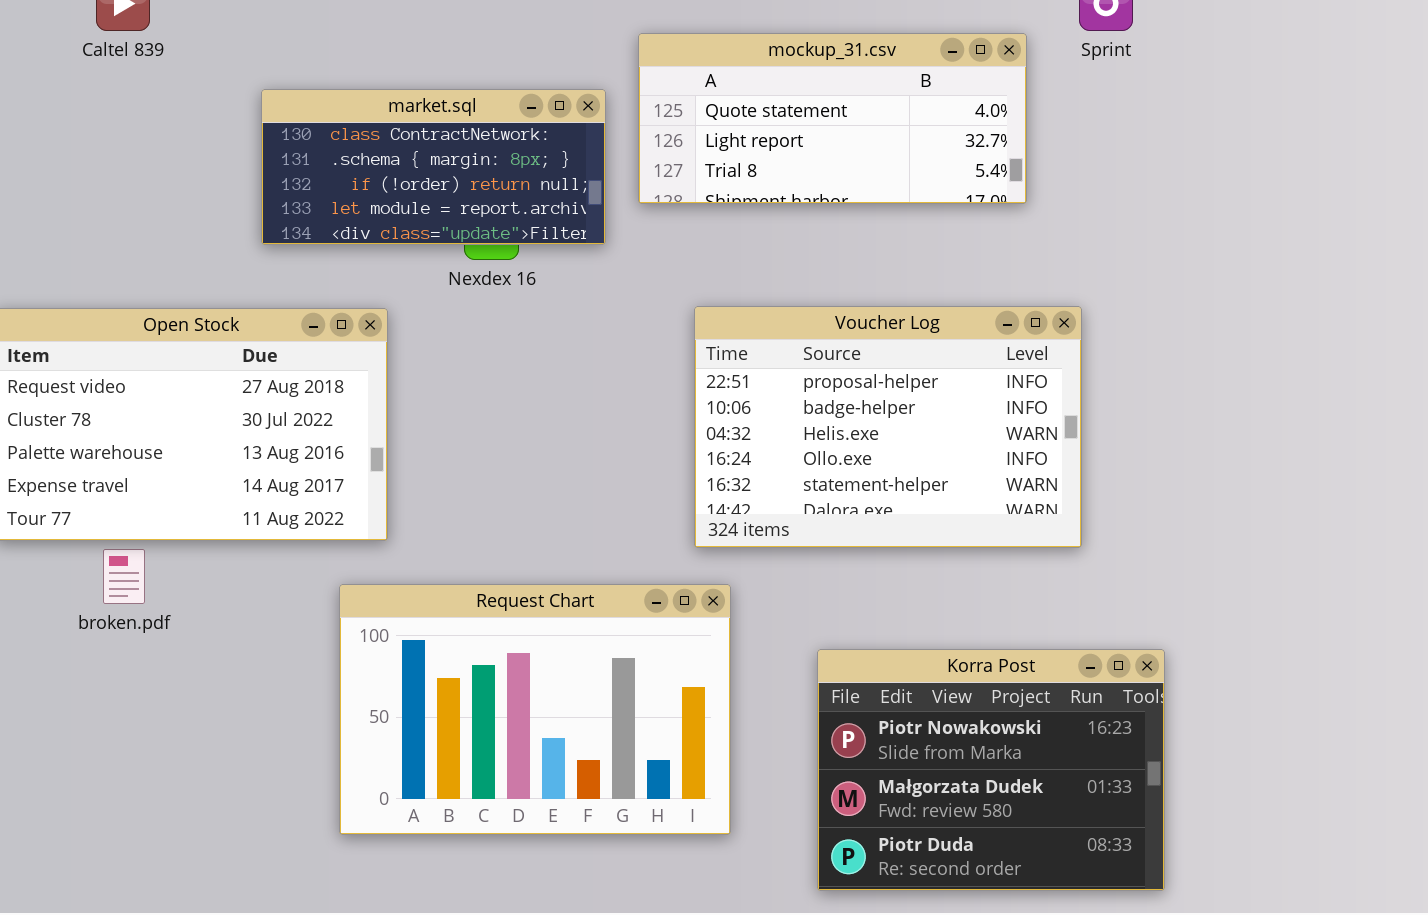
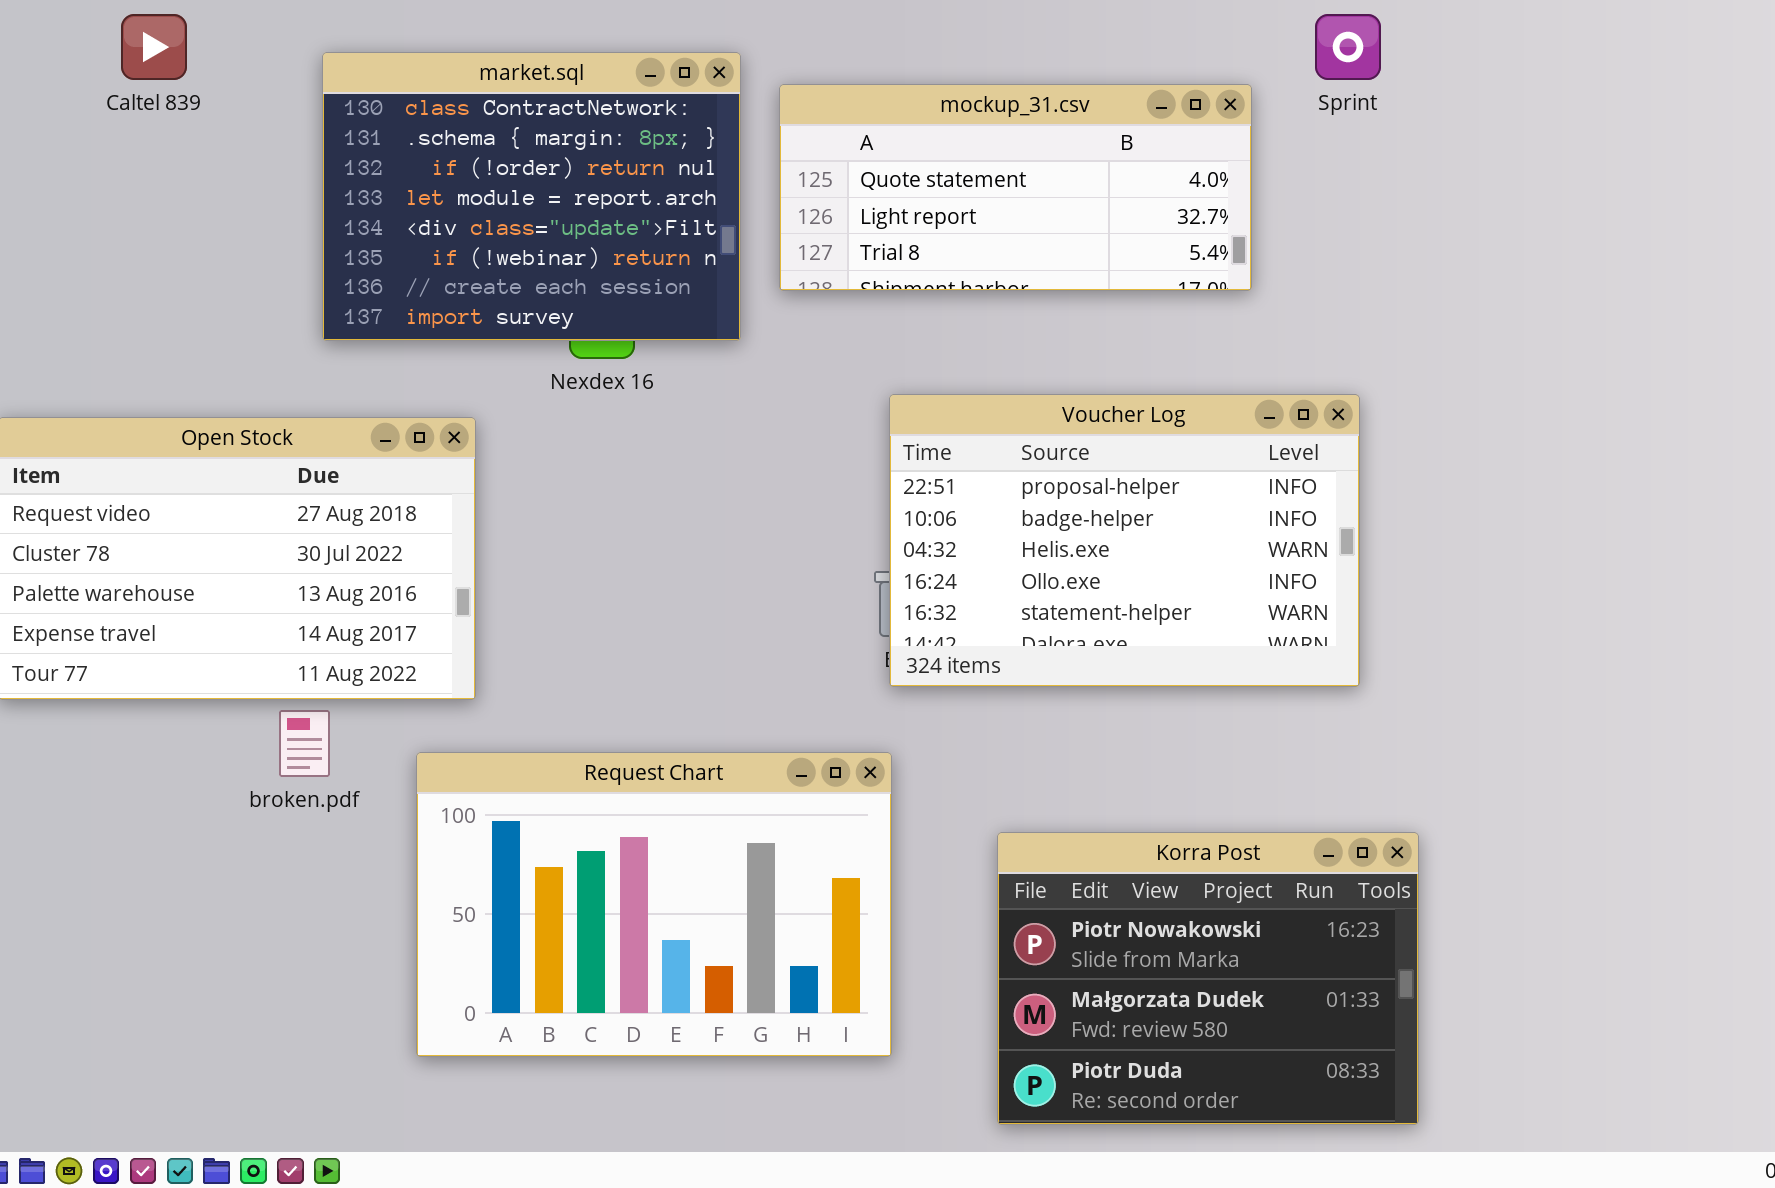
market.sql: [261,89,606,245] -> [322,52,741,341], resized
Voucher Log: [694,306,1082,548] -> [889,394,1360,687], moved
broken.pdf: [103,549,145,604] -> [279,710,330,777], moved

